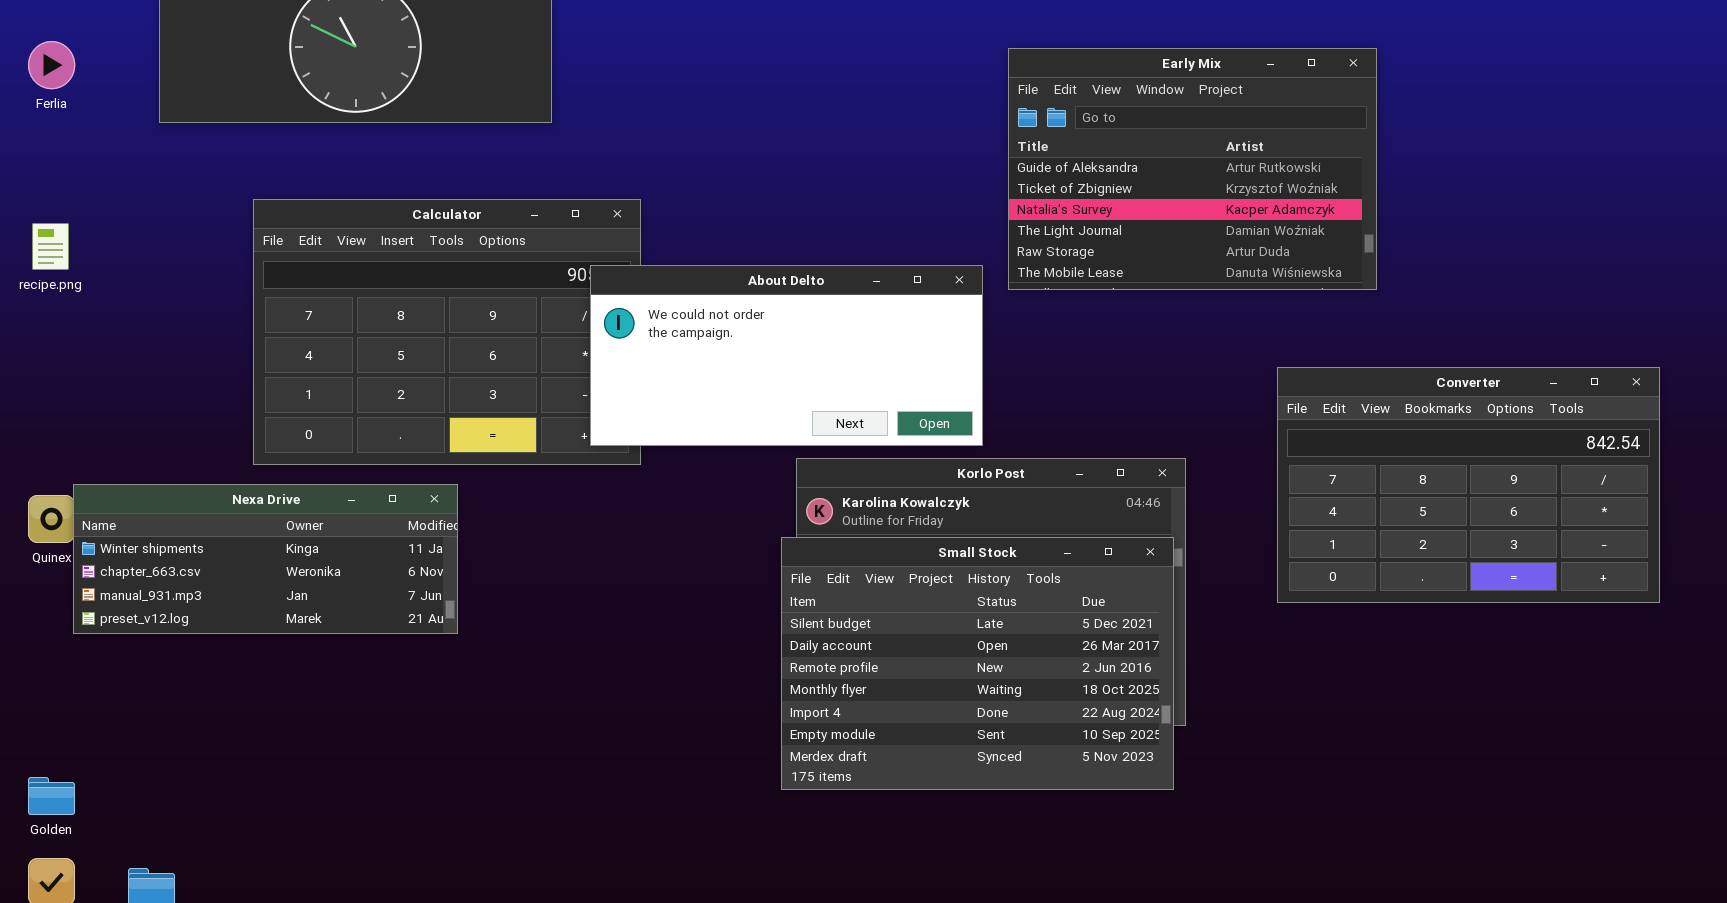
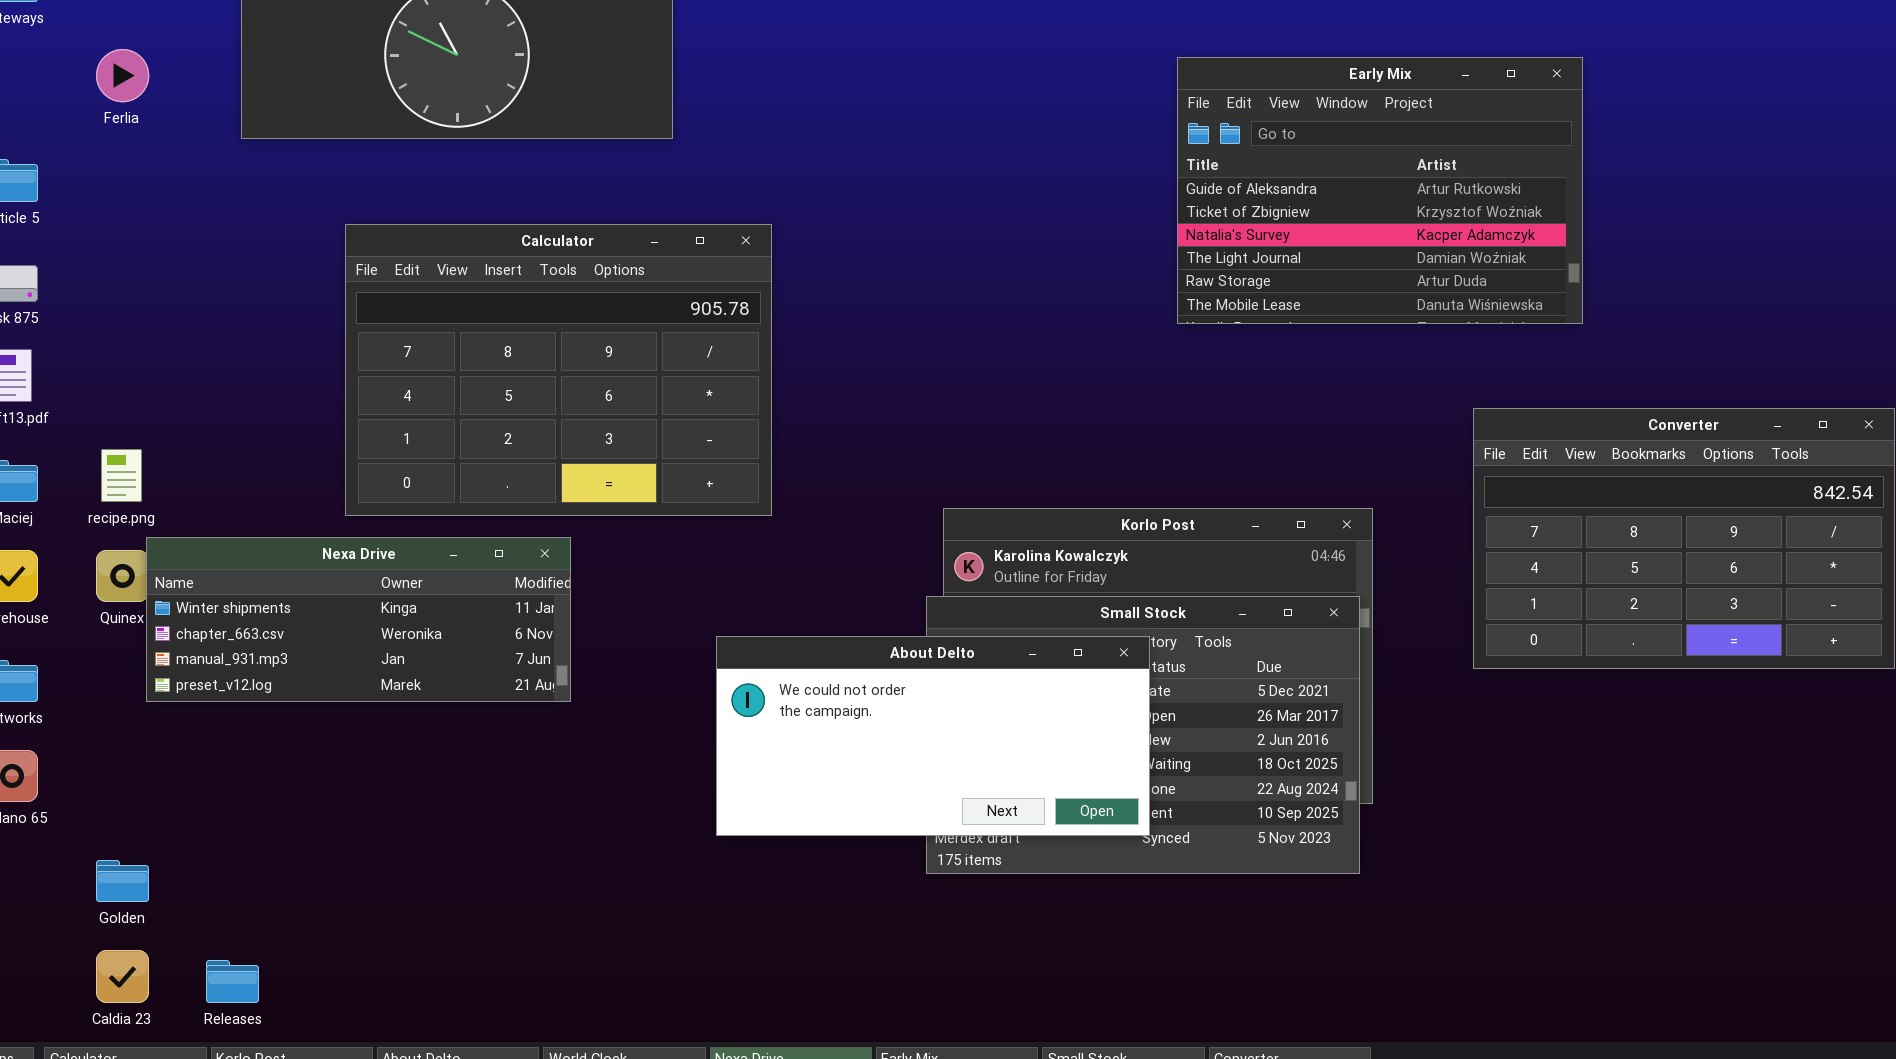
recipe.png: [32,223,69,270] -> [101,449,142,502], moved
About Delto: [590,265,983,446] -> [716,636,1150,836], moved

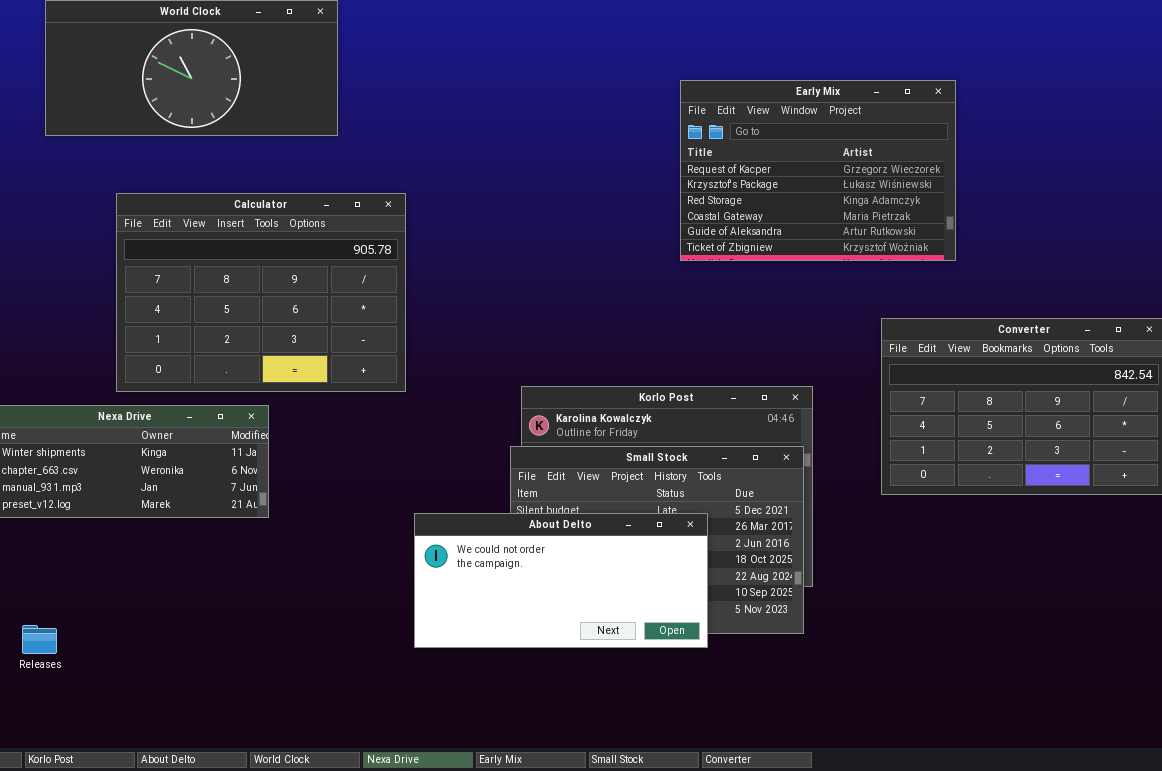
Early Mix: [1177,57,1583,324] -> [680,80,956,261], scrolled up 4 rows
About Delto: [716,636,1150,836] -> [414,513,708,648], moved
Releases: [206,960,259,1003] -> [22,625,57,654], moved

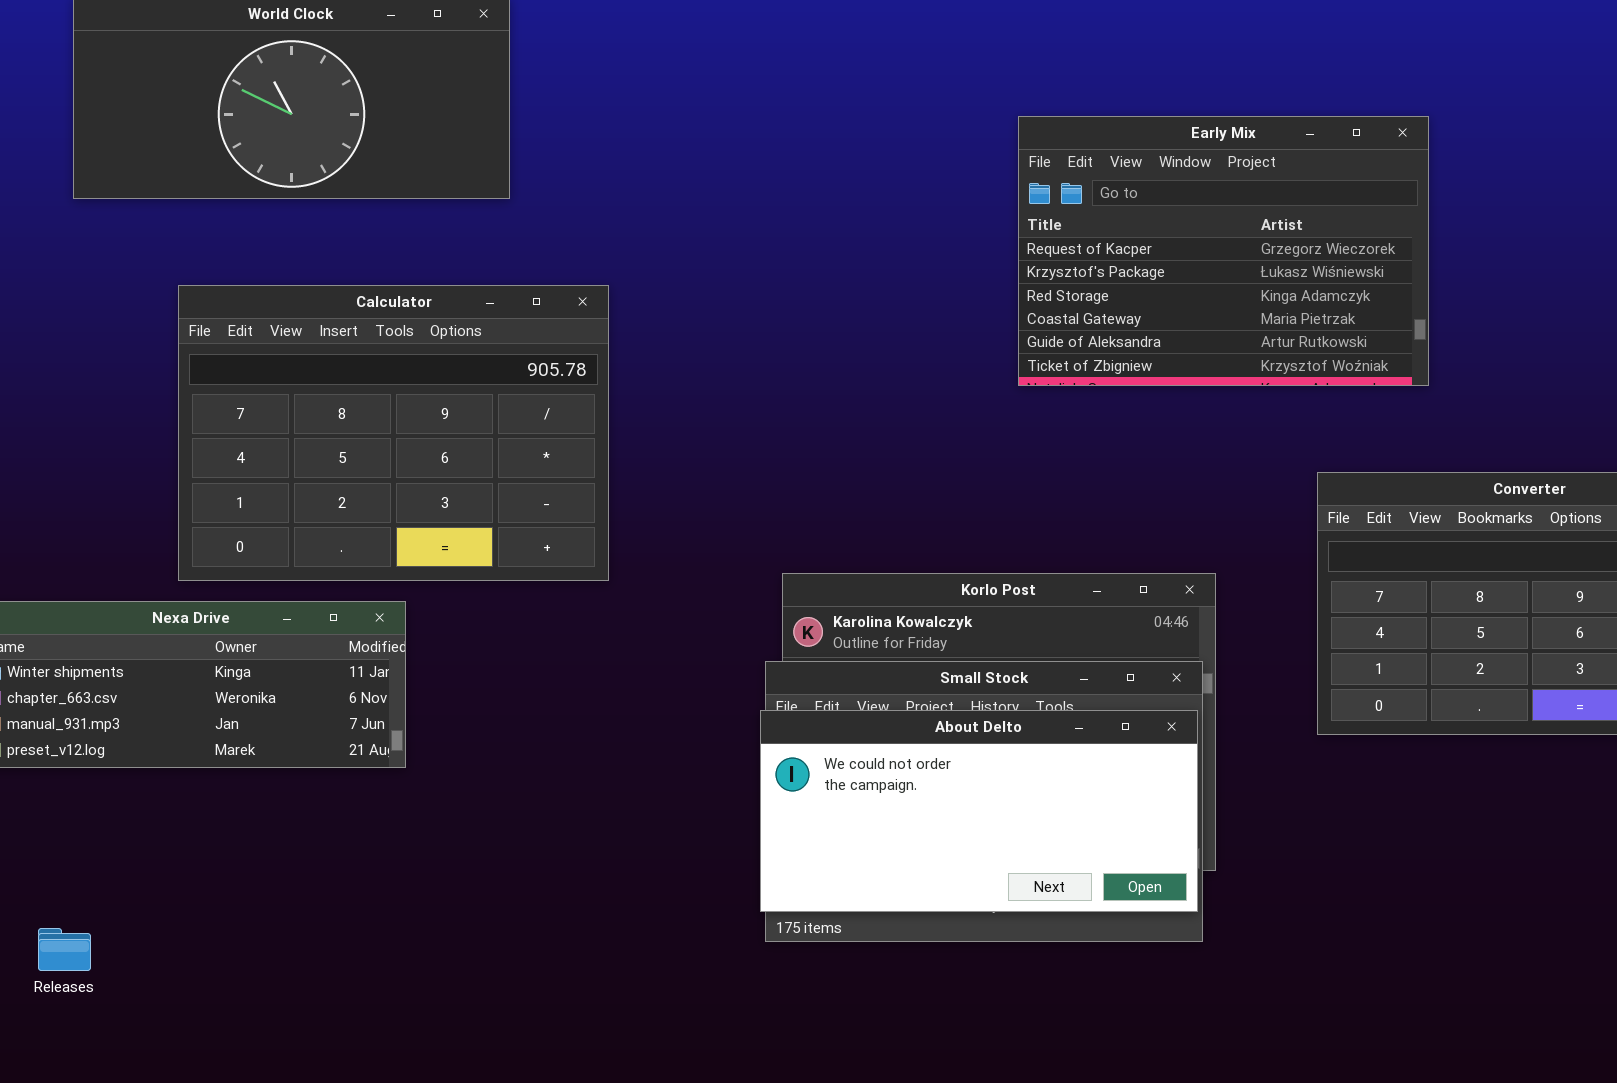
About Delto: [414,513,708,648] -> [760,710,1198,912], moved

